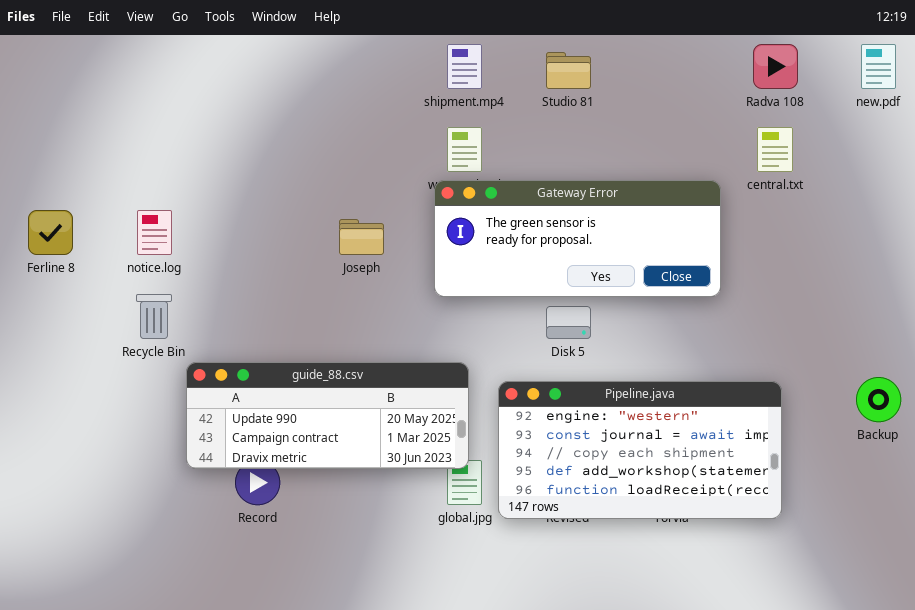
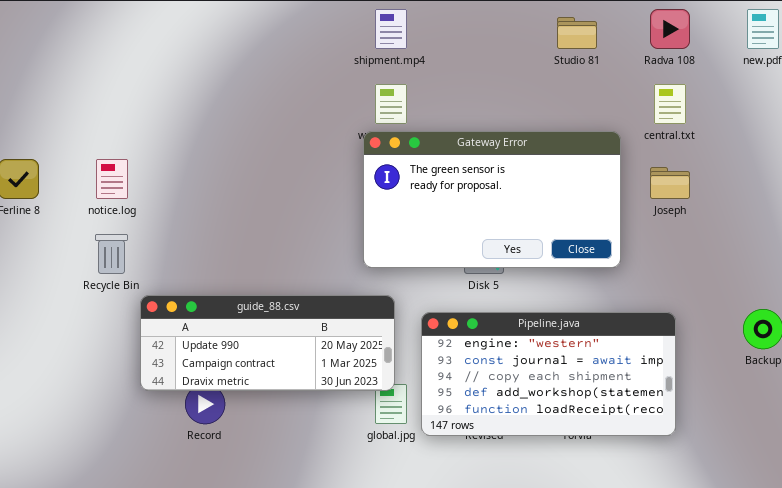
Studio 81: [546,52,591,89] -> [557,17,597,49], moved
Gateway Error: [434,180,721,297] -> [363,131,621,268], resized
Joseph: [339,219,384,255] -> [650,167,690,199], moved

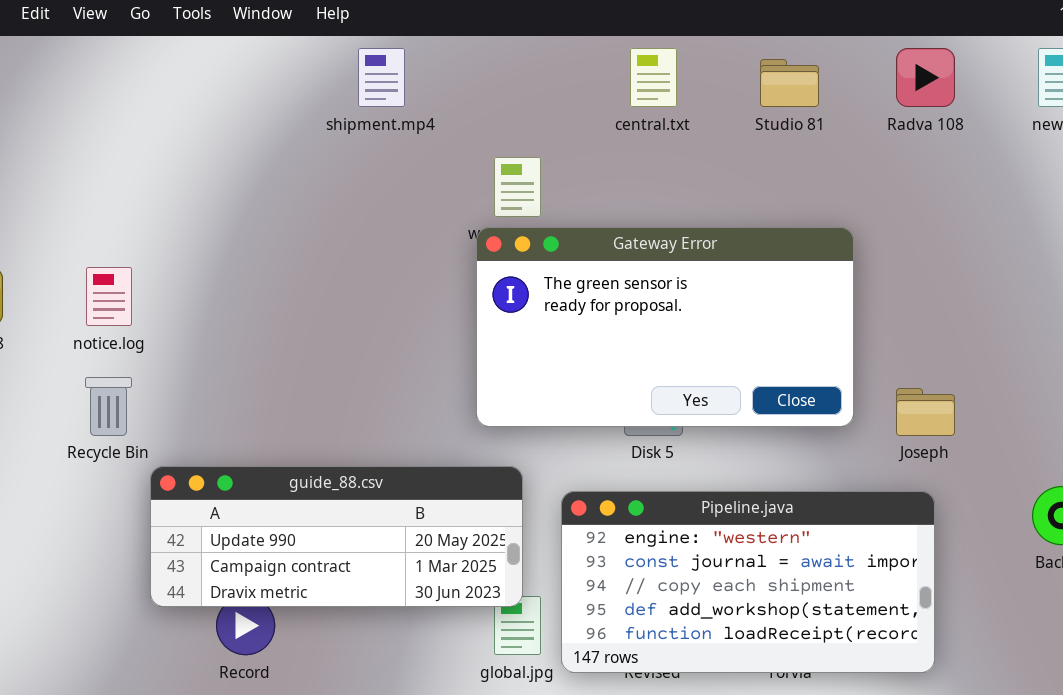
shipment.mp4: [375,9,407,49] -> [358,48,405,107], moved
central.txt: [654,84,686,124] -> [630,48,677,107], moved
Joseph: [650,167,690,199] -> [896,388,955,436], moved

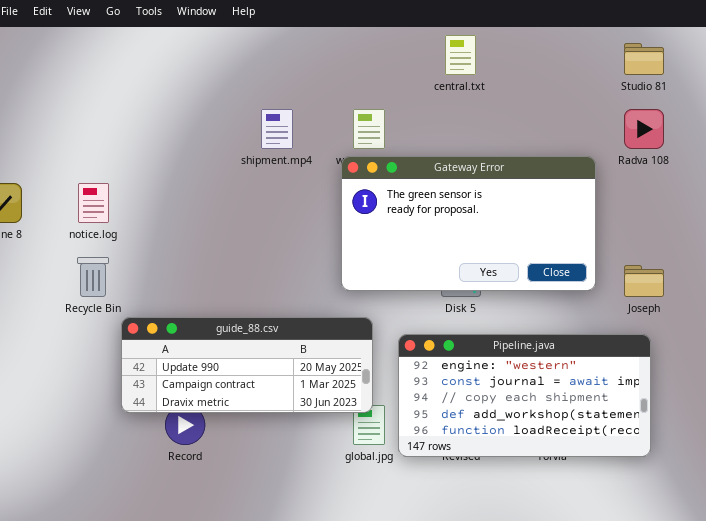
shipment.mp4: [358,48,405,107] -> [261,109,293,149], moved
Radva 108: [896,48,955,107] -> [624,109,664,149], moved
Studio 81: [760,59,819,107] -> [624,43,664,75], moved

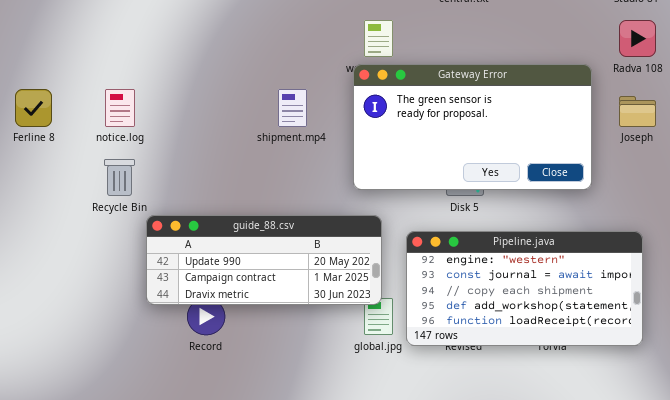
shipment.mp4: [261,109,293,149] -> [278,89,307,127], moved
Joseph: [624,265,664,297] -> [619,96,656,127], moved

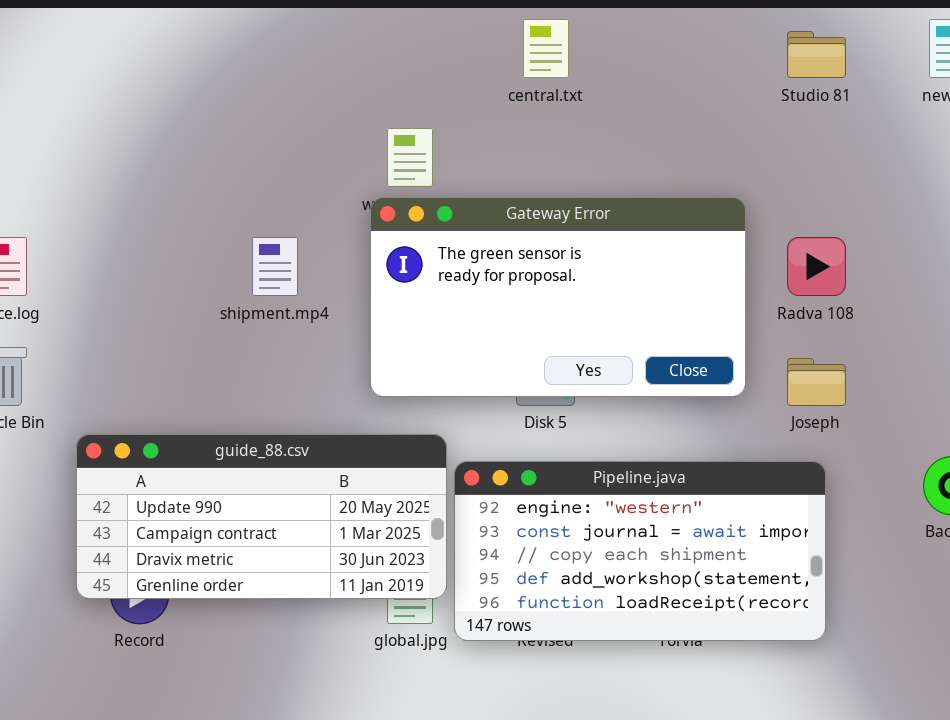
Radva 108: [619,20,656,57] -> [787,237,846,296], moved
Joseph: [619,96,656,127] -> [787,358,846,406], moved
guide_88.csv: [146,215,382,305] -> [76,434,447,599], moved, resized

